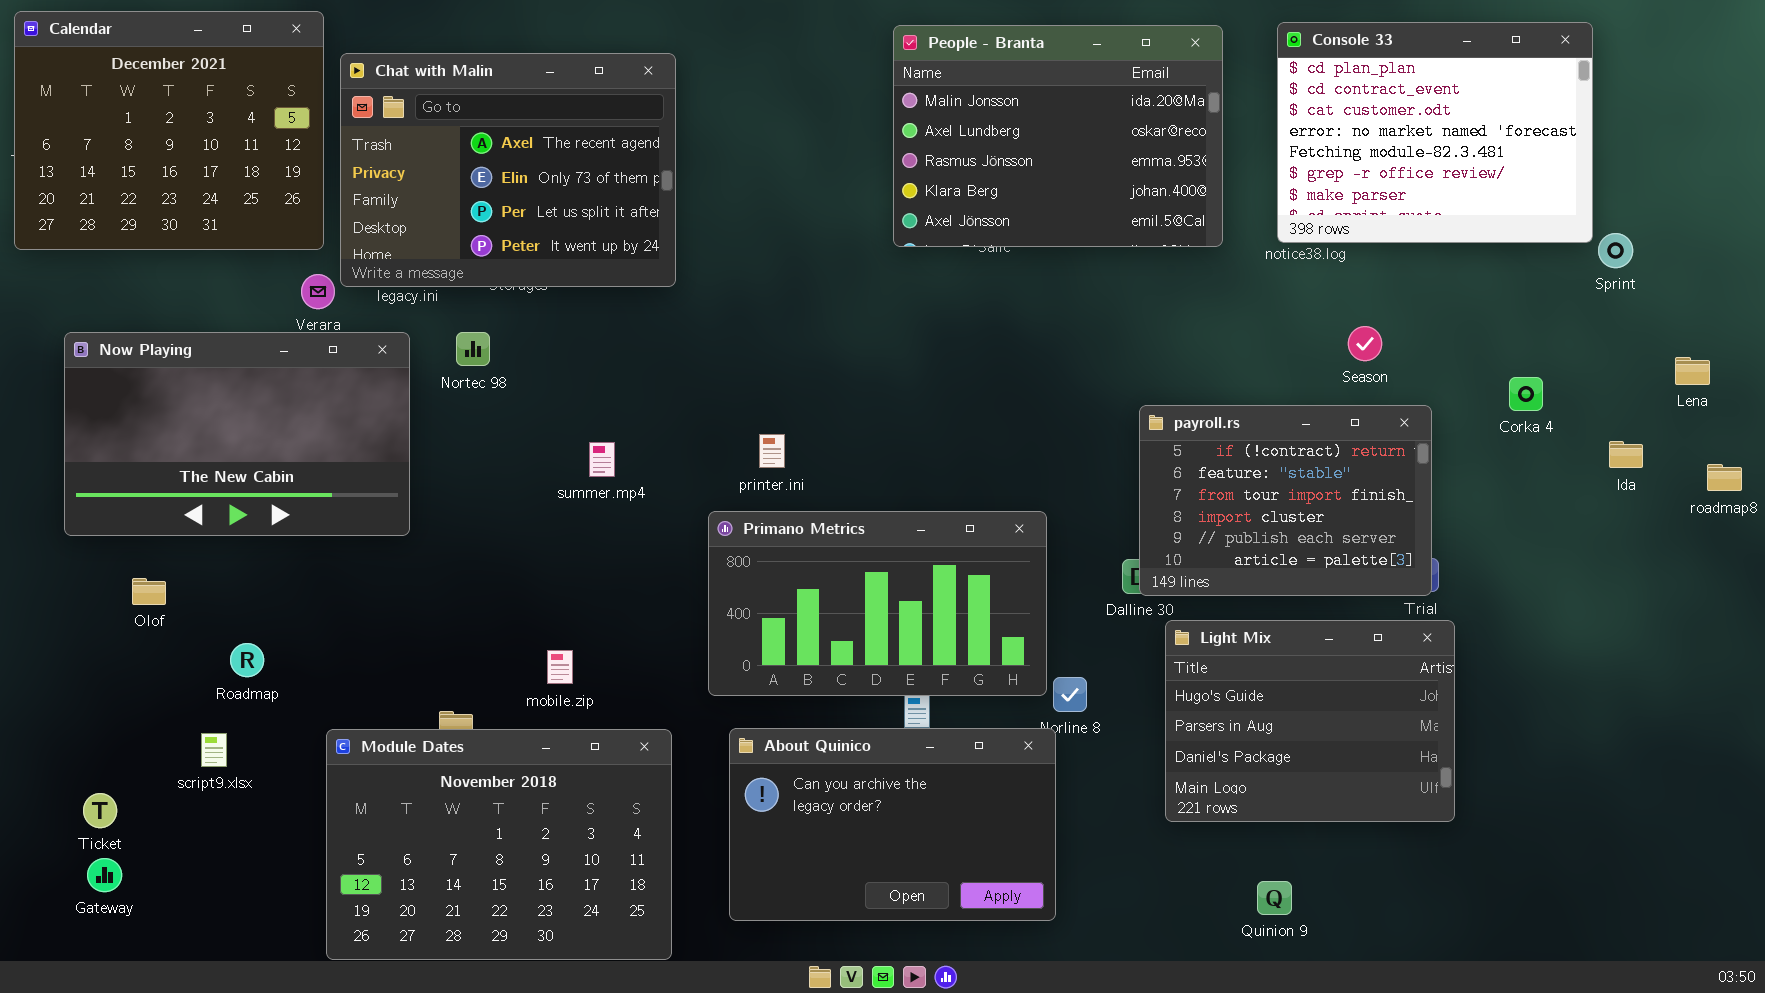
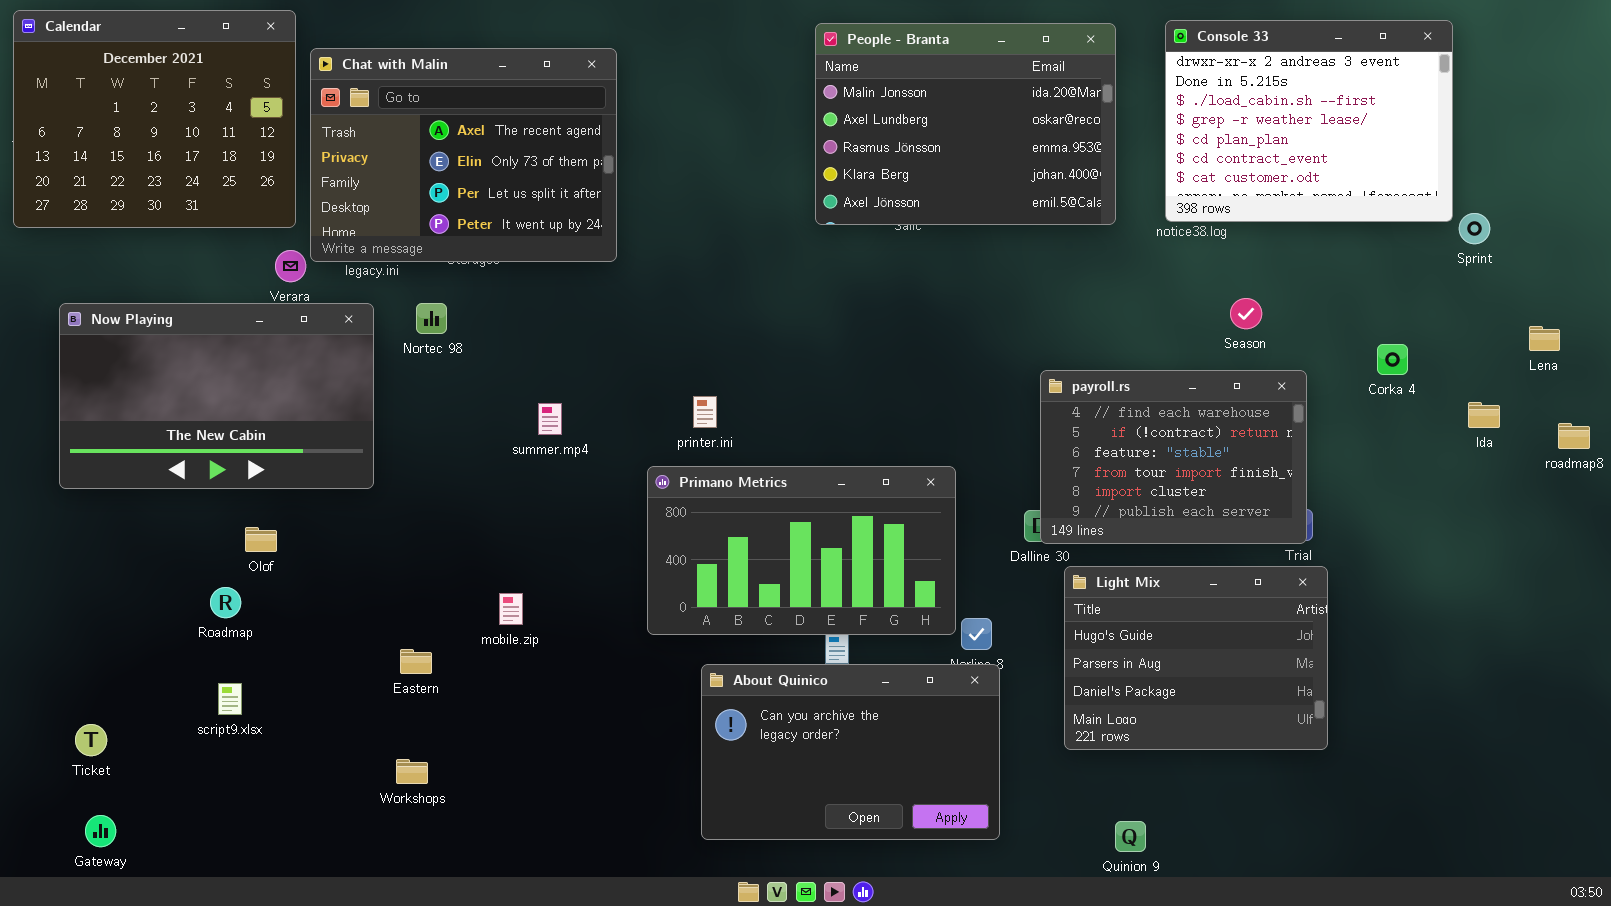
Console 33: [1277,22,1593,243] -> [1165,20,1453,222], scrolled up 4 rows
payroll.rs: [1139,405,1432,596] -> [1040,370,1307,544], scrolled up 1 row
Olof: [132,578,166,605] -> [245,527,277,552], moved
About Quinico: [729,728,1056,921] -> [701,664,1000,840], moved
Module Dates: [326,729,672,960] -> none, closed
script9.xlsx: [201,733,227,767] -> [218,683,242,715], moved
Gateway: [87,858,122,892] -> [85,815,116,847], moved
Quinion 9: [1257,881,1292,915] -> [1115,821,1146,852], moved

